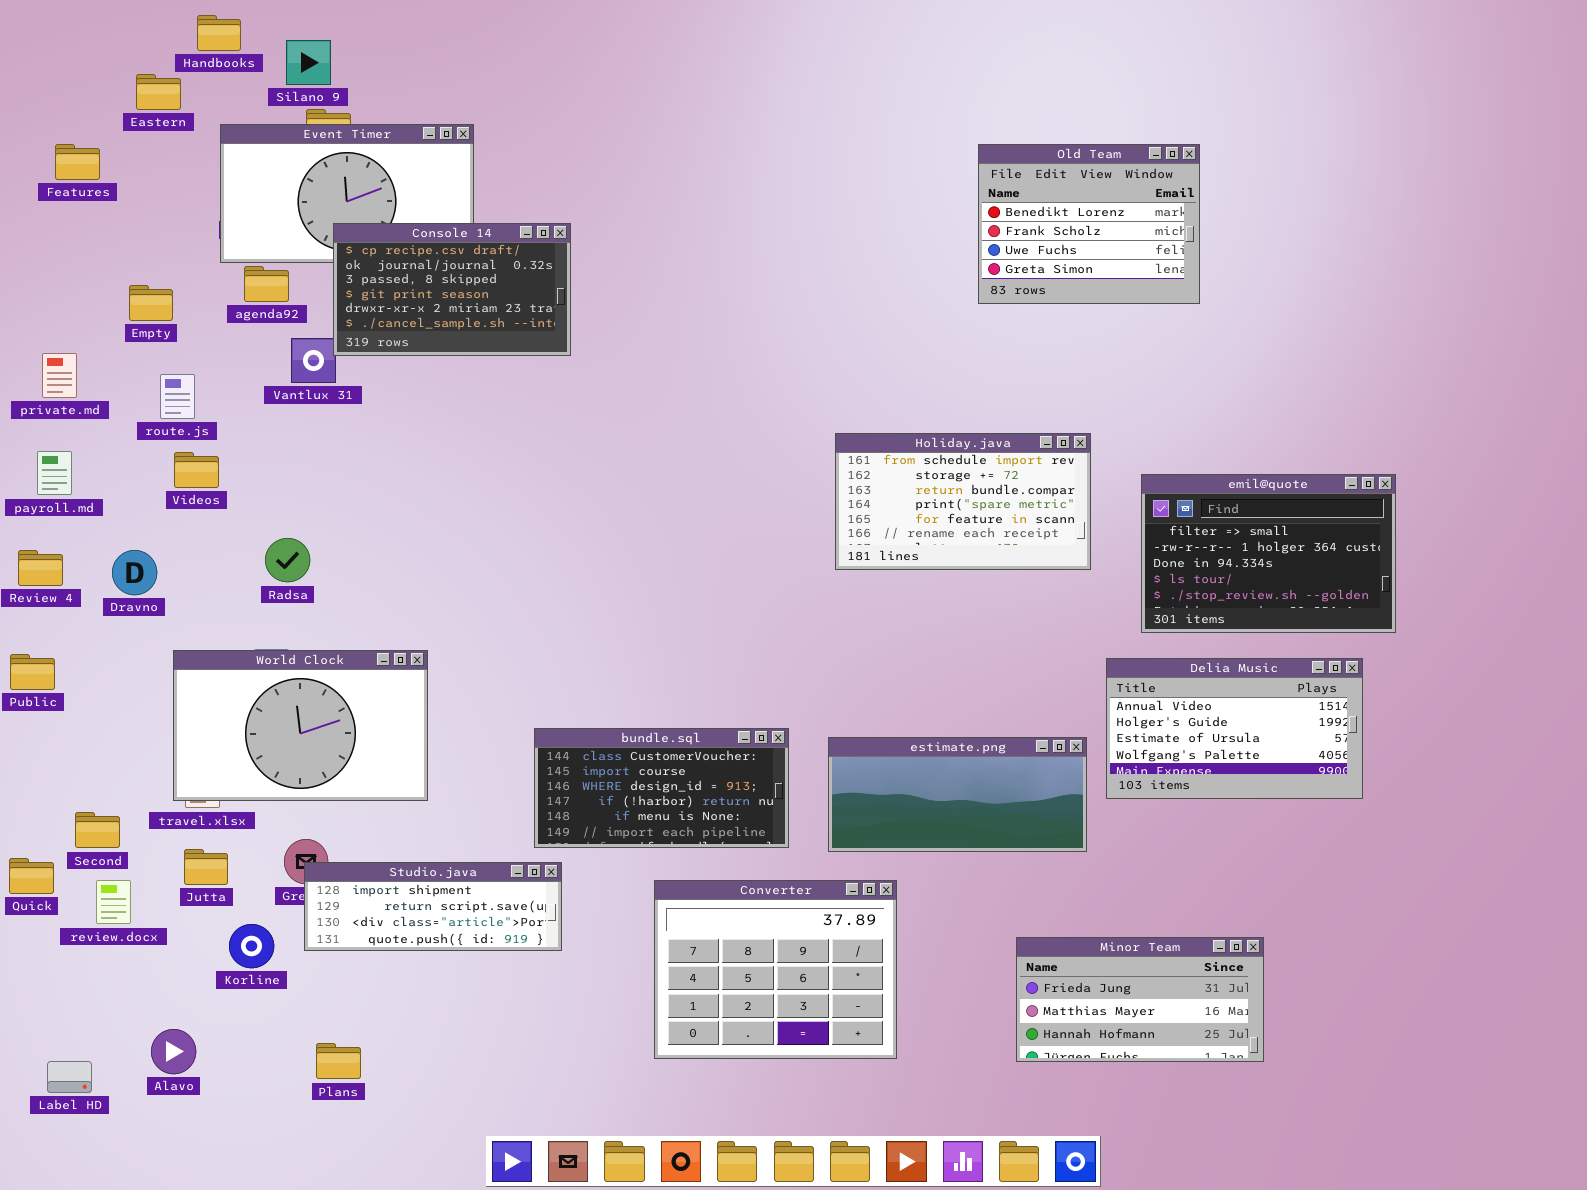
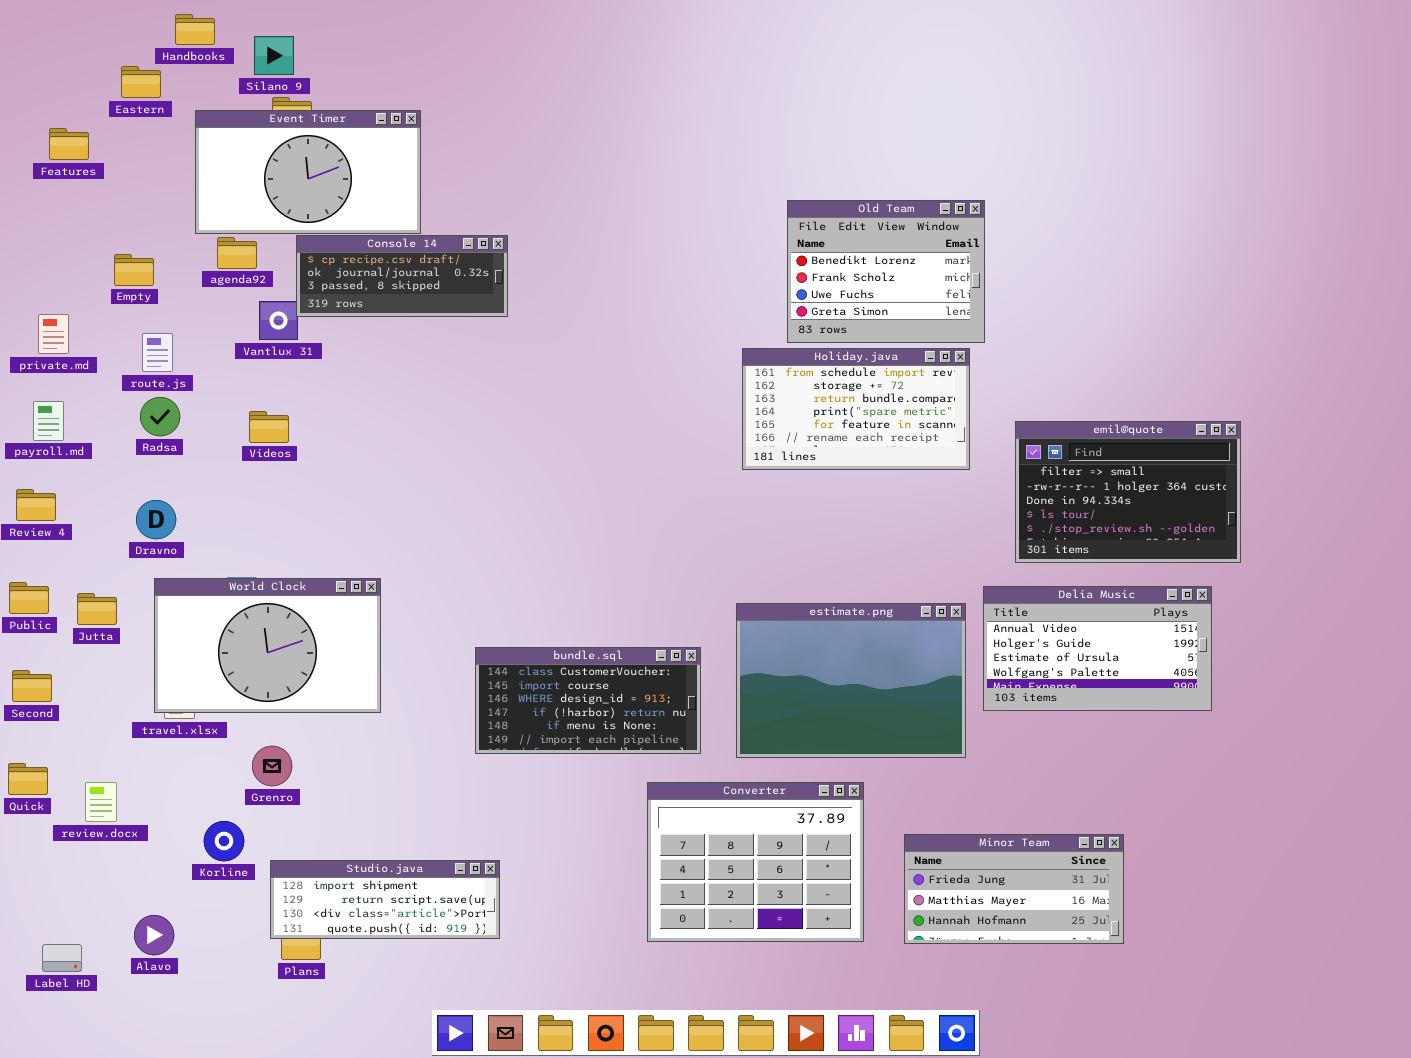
Old Team: [978,144,1200,304] -> [787,200,985,343], moved
Console 14: [333,223,571,356] -> [296,235,508,317], resized
Holiday.java: [835,433,1091,570] -> [742,348,970,470], moved
Videos: [174,452,219,488] -> [249,411,289,443], moved
Radsa: [265,538,310,582] -> [140,397,180,436], moved
Dravno: [112,550,157,595] -> [136,500,176,539], moved
estimate.png: [828,737,1087,852] -> [736,603,966,758], resized
Second: [75,812,120,848] -> [12,670,52,702], moved
Jutta: [184,849,228,885] -> [77,593,117,625], moved
Studio.java: [304,862,562,951] -> [270,860,500,939], moved
Converter: [654,880,897,1059] -> [647,782,864,942], moved

